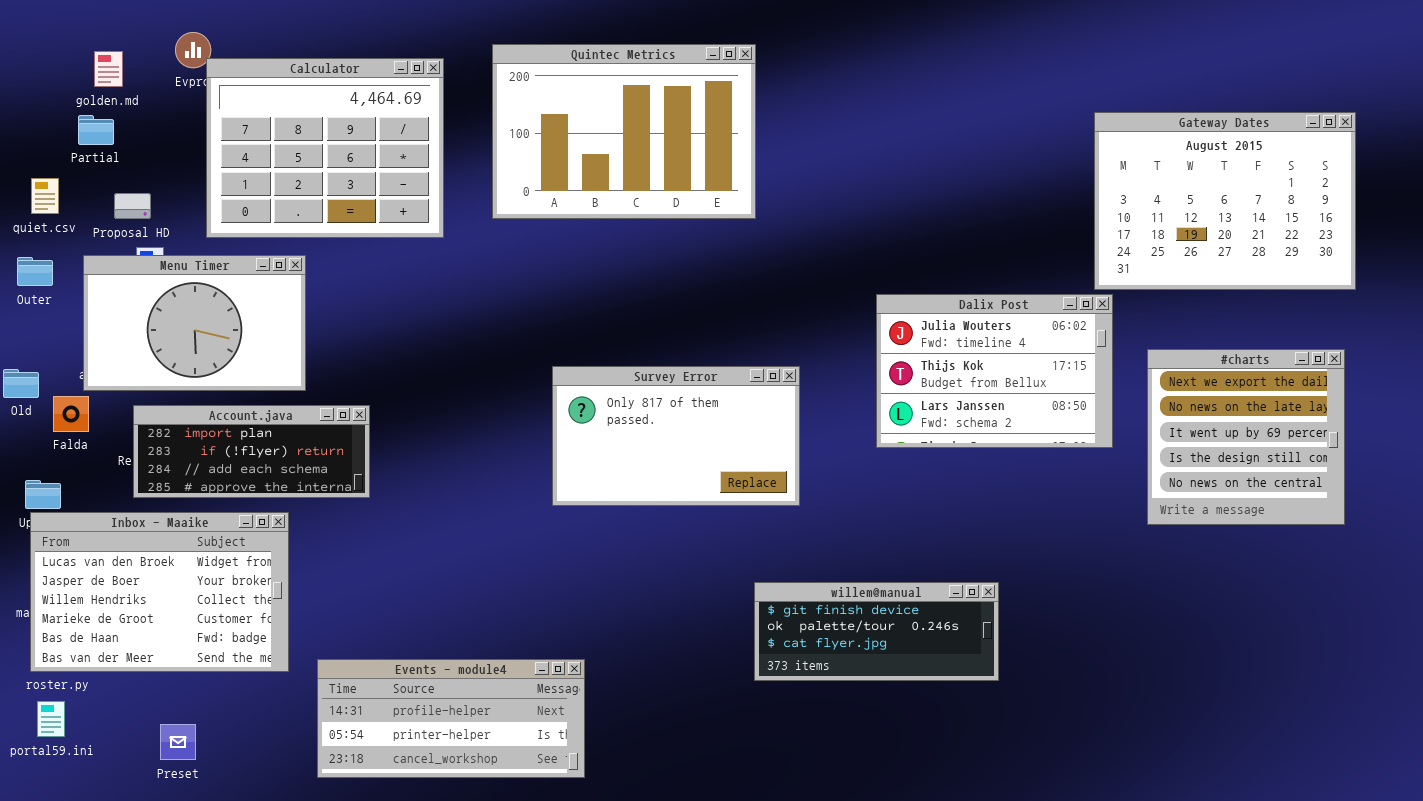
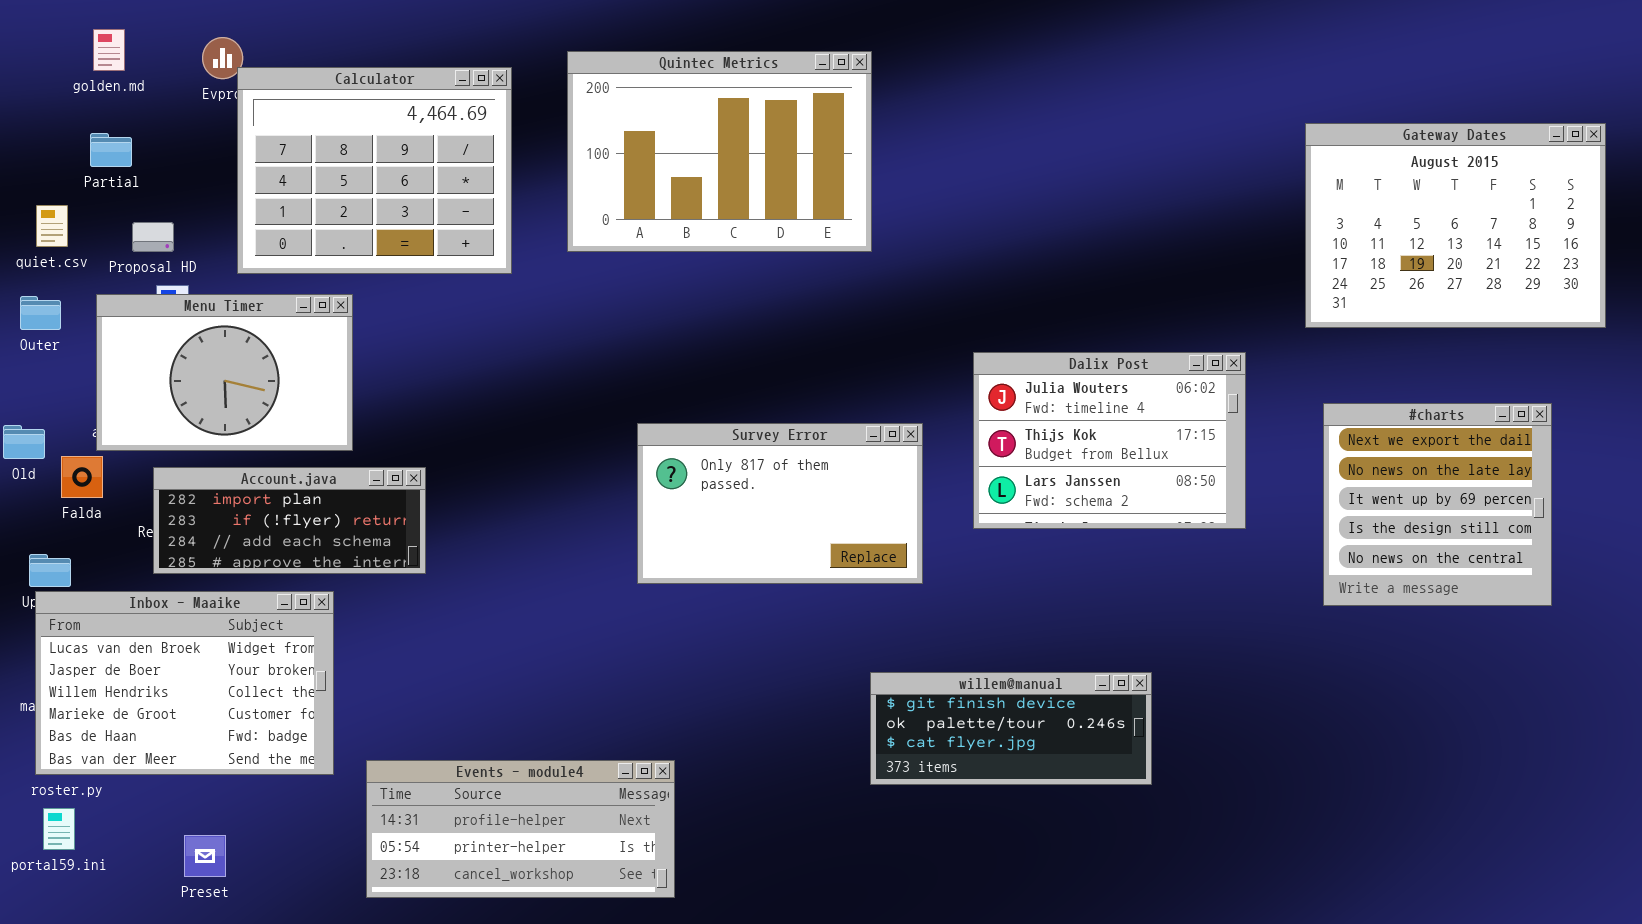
golden.md: [94,51,123,87] -> [93,29,125,71], moved
Gateway Dates: [1094,112,1356,290] -> [1305,123,1606,328], moved
Dalix Post: [876,294,1113,448] -> [973,352,1246,529], moved

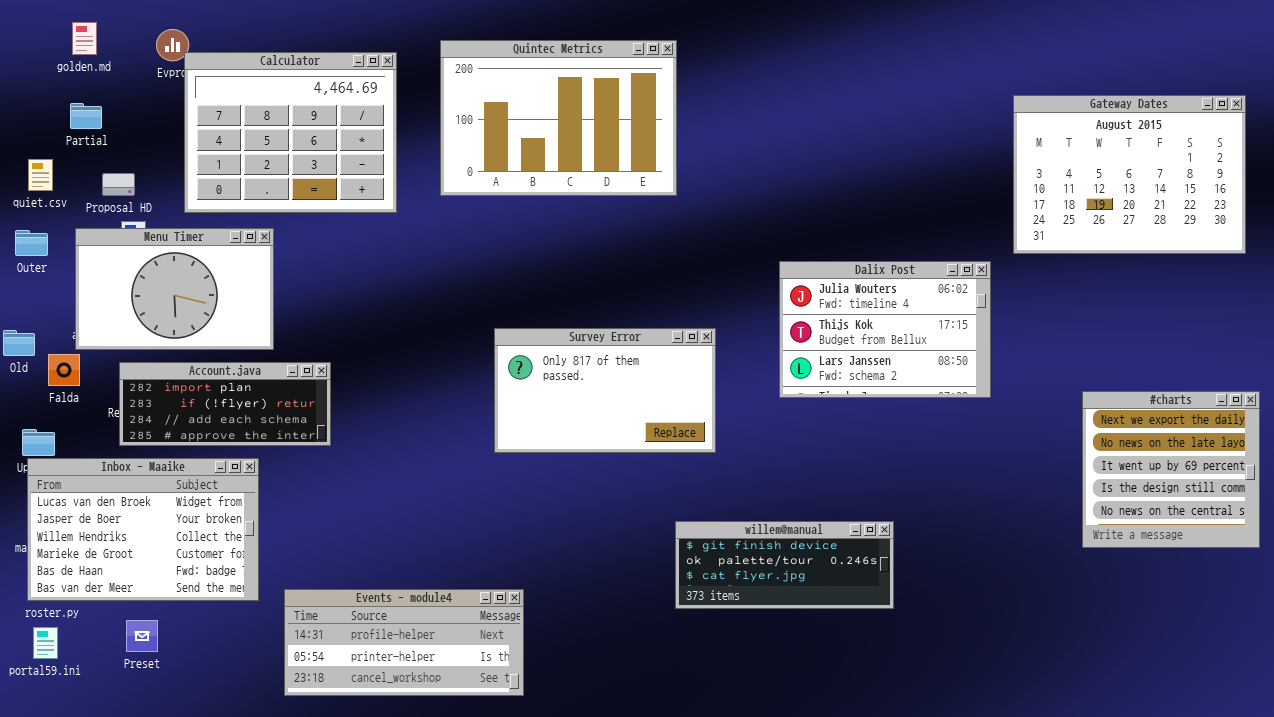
Dalix Post: [973,352,1246,529] -> [779,261,991,398], moved
#charts: [1323,403,1552,606] -> [1082,391,1260,548], moved
Preset: [184,835,226,877] -> [126,620,158,652], moved

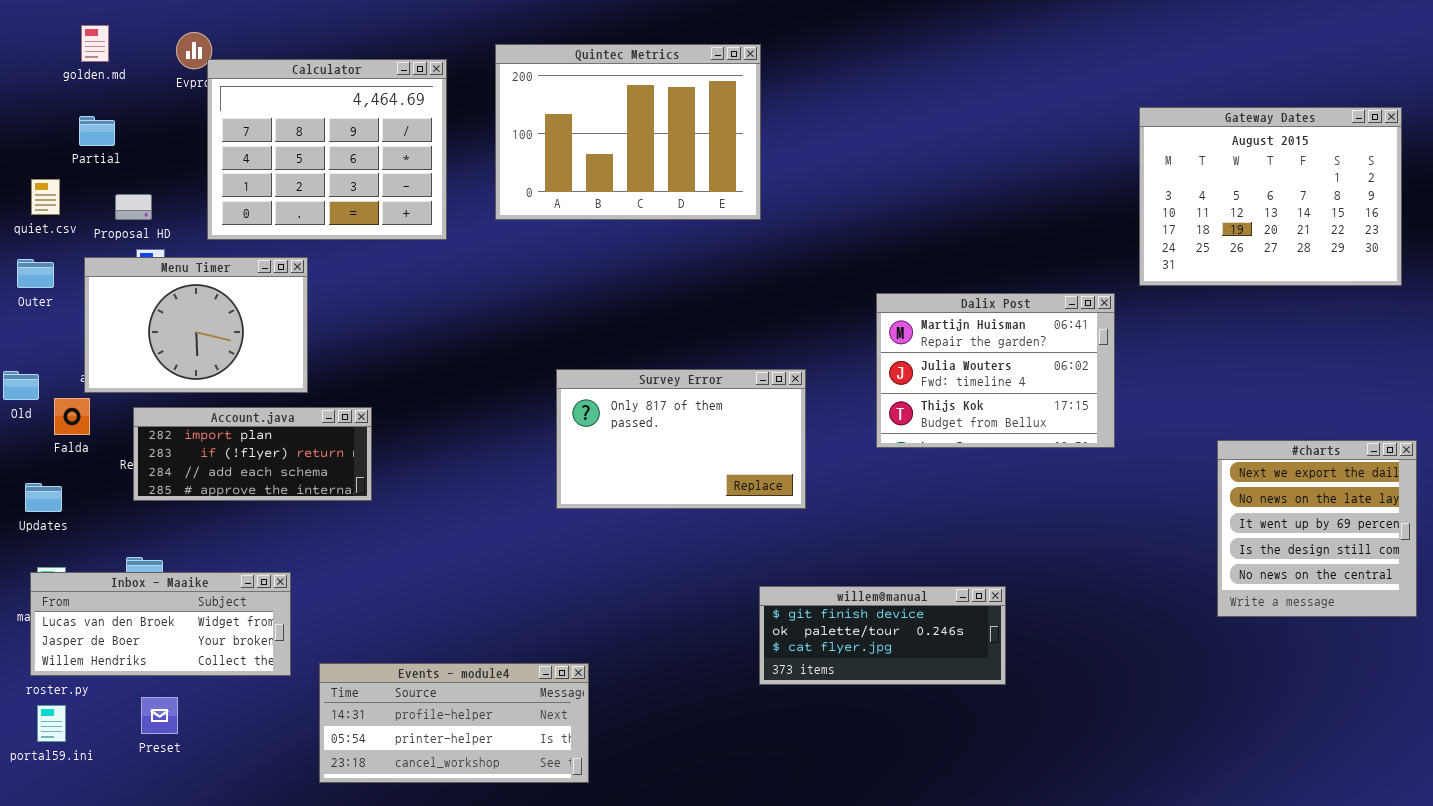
Dalix Post: [779,261,991,398] -> [876,293,1115,448], scrolled up 1 row
Inbox - Maaike: [27,458,259,601] -> [30,572,291,676], resized

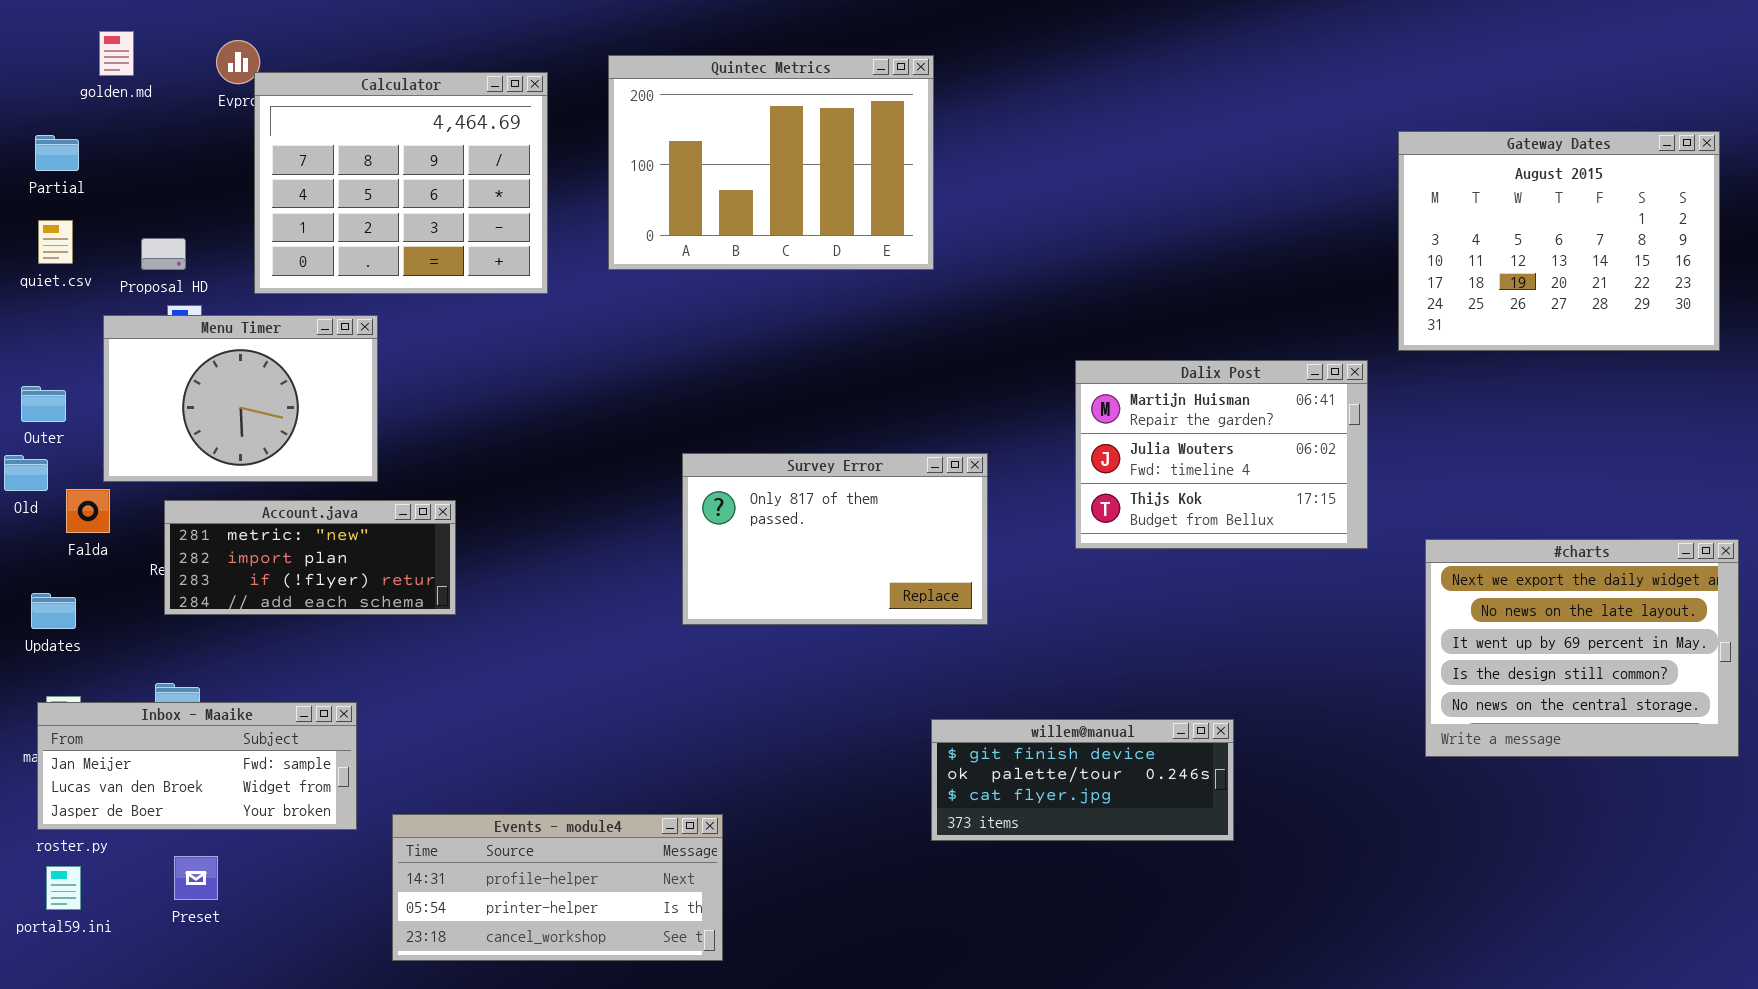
Partial: [79,116,115,146] -> [35,135,79,171], moved
Outer: [17,259,54,288] -> [21,386,66,422], moved
Account.java: [133,407,372,501] -> [164,500,456,615], scrolled up 1 row
#charts: [1217,440,1417,617] -> [1425,539,1739,757], resized
Inbox - Maaike: [30,572,291,676] -> [37,702,357,830], scrolled up 1 row

